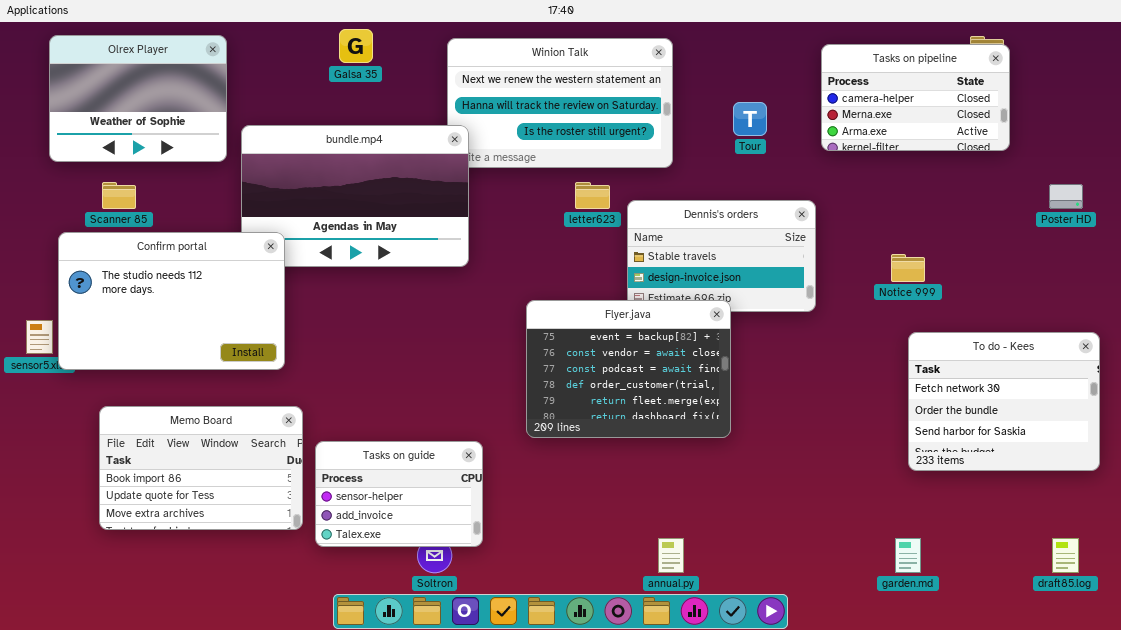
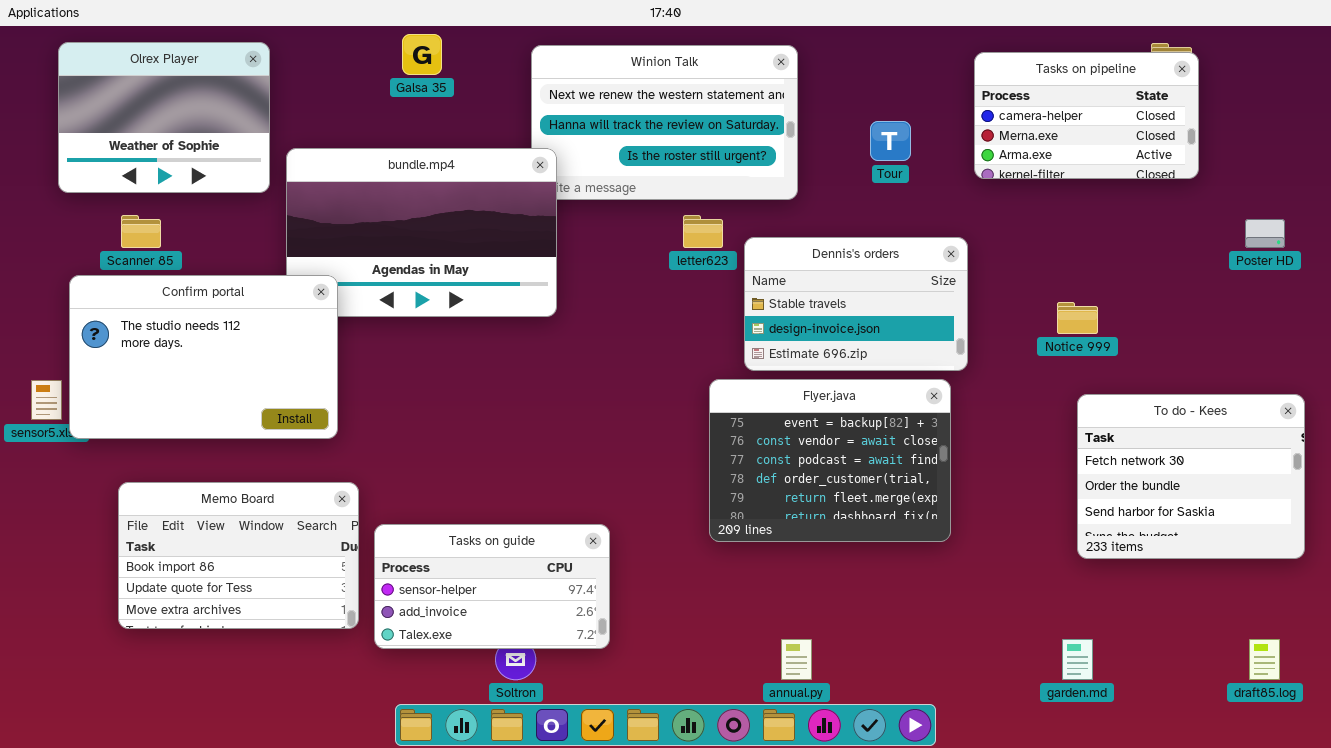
Flyer.java: [526,300,731,438] -> [709,379,951,542], moved
Tasks on guide: [315,441,483,547] -> [374,524,610,649], resized

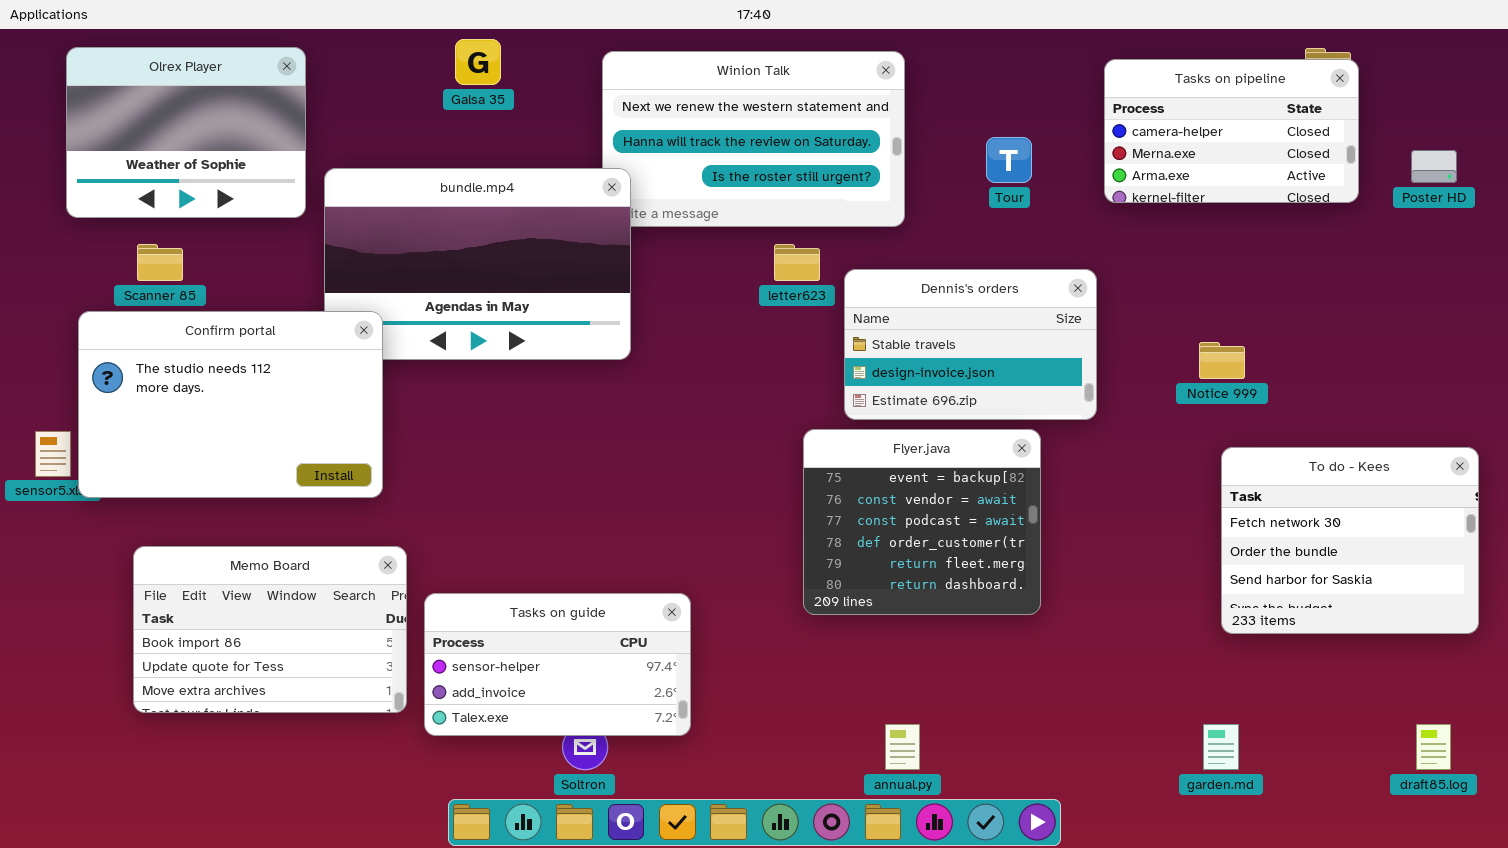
Poster HD: [1245,219,1285,248] -> [1411,150,1457,183], moved
Flyer.java: [709,379,951,542] -> [803,429,1041,615], resized

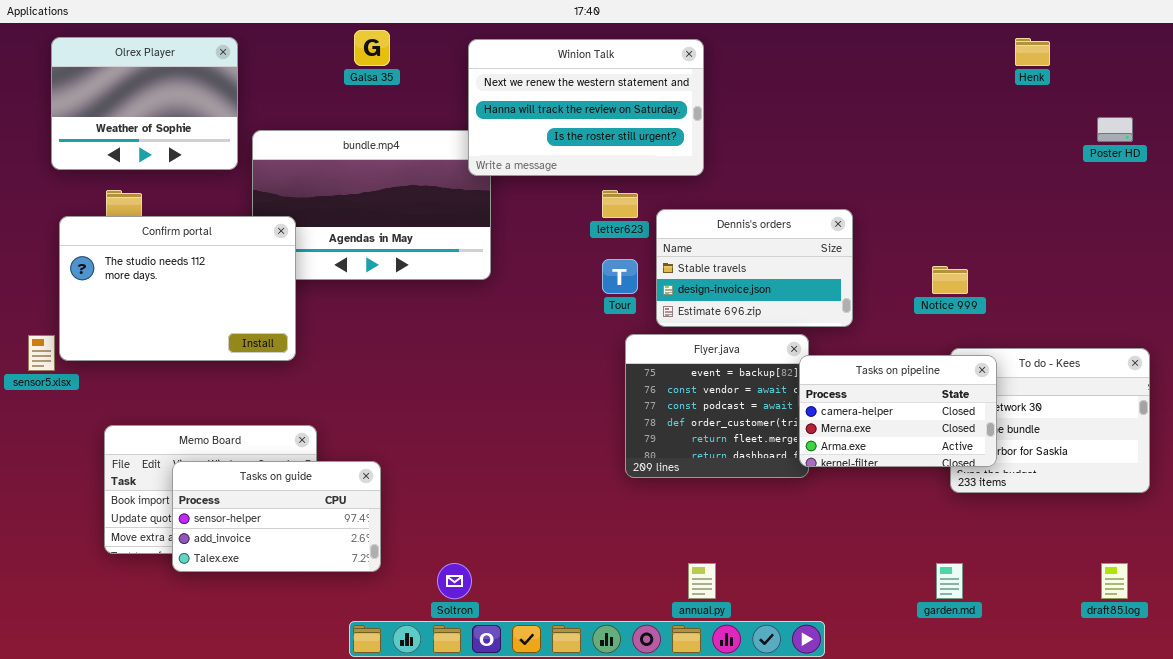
Winion Talk: [602,51,905,227] -> [468,39,704,176], raised
Tasks on pipeline: [1104,59,1359,203] -> [799,355,997,467], moved
Tour: [986,137,1032,183] -> [602,259,638,294], moved
Confirm portal: [78,311,383,498] -> [59,216,296,361], moved
Tasks on guide: [424,593,691,736] -> [172,461,381,572], moved

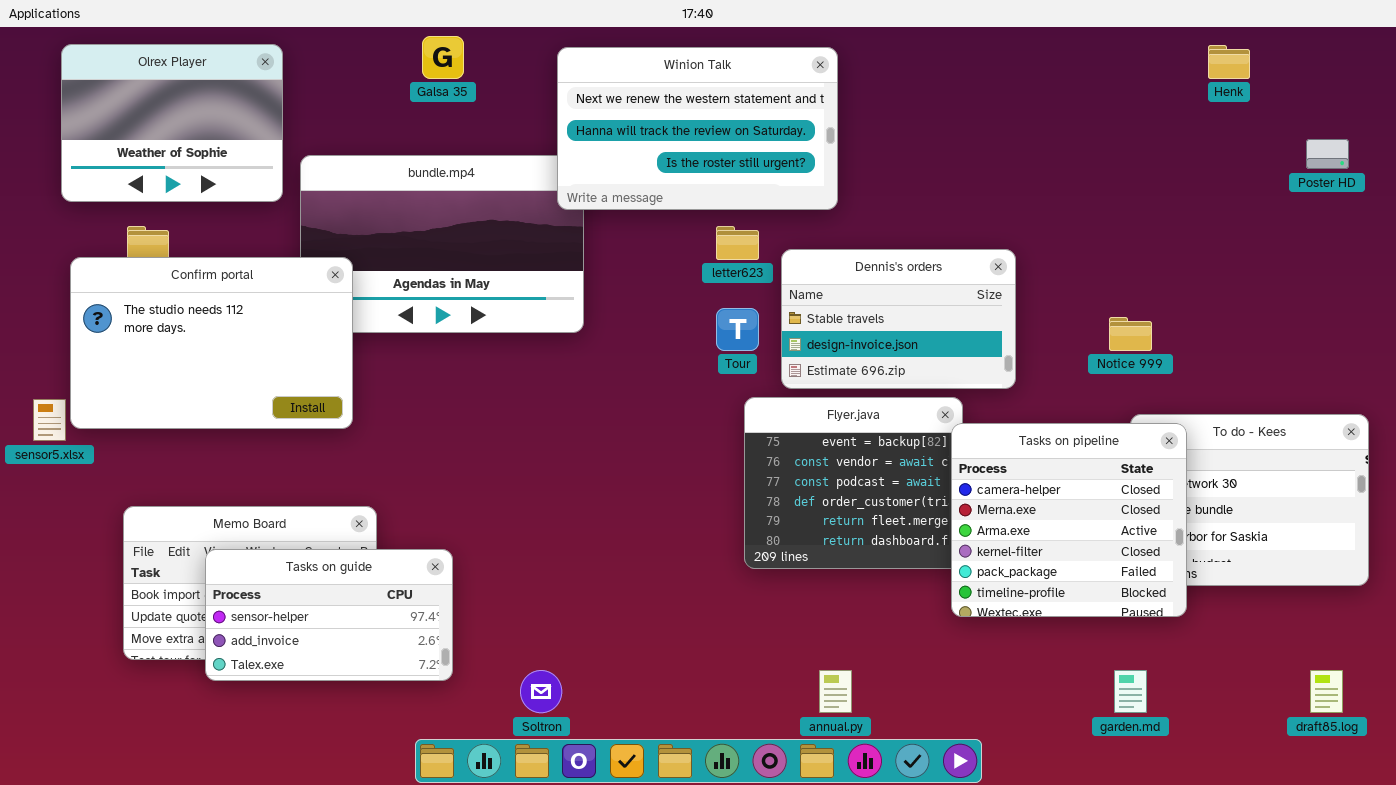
Tasks on pipeline: [799,355,997,467] -> [951,423,1187,617], resized

